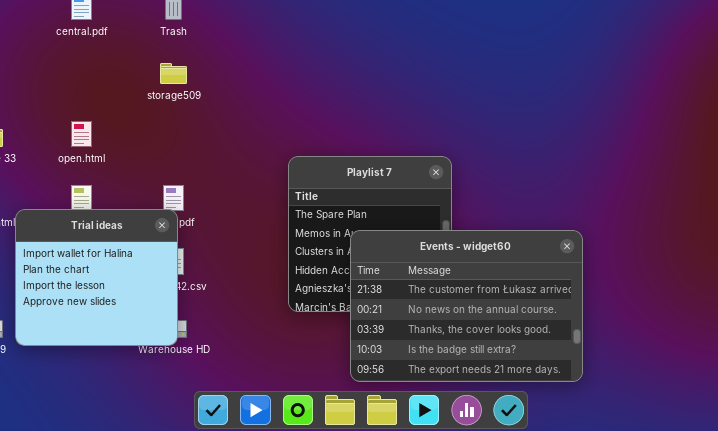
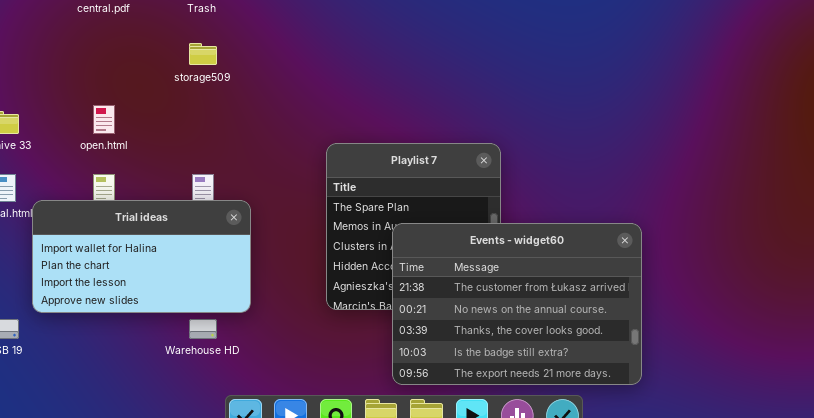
Trial ideas: [15,209,178,346] -> [32,200,251,313], resized

